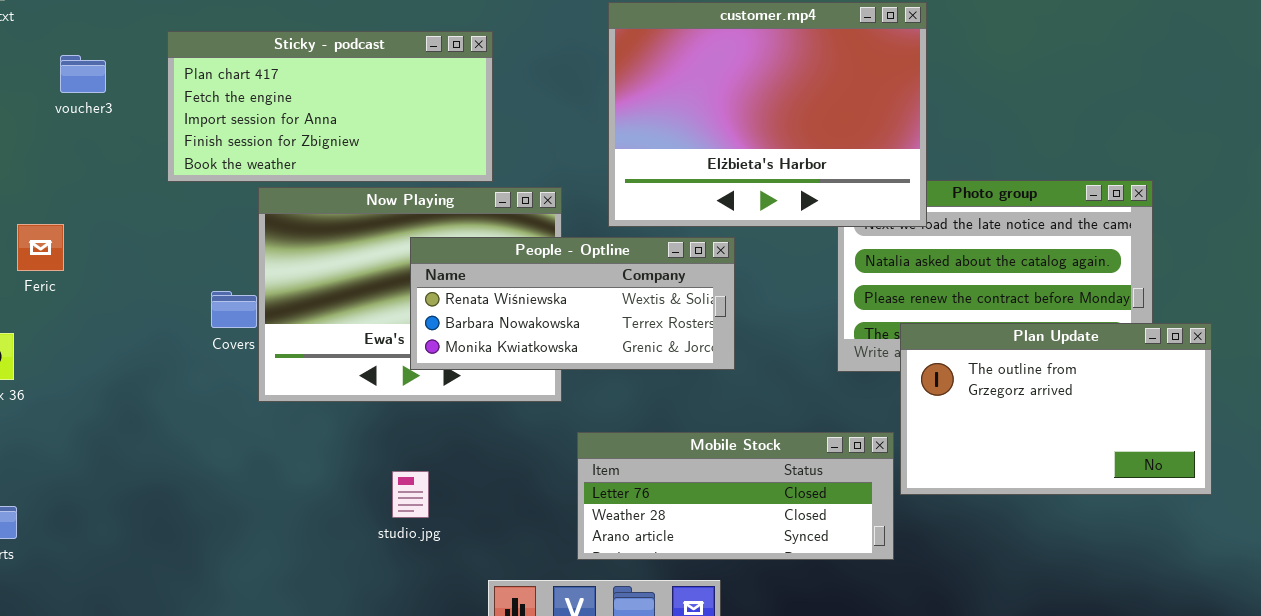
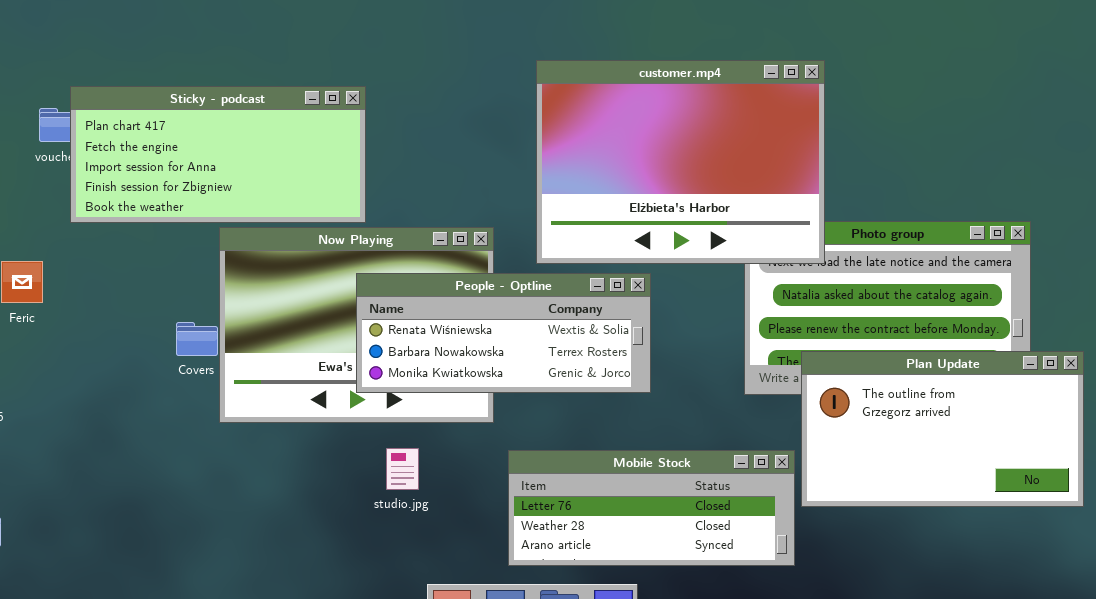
Sticky - podcast: [167,31,493,182] -> [70,86,366,223], moved
studio.jpg: [392,471,429,518] -> [386,448,419,490], moved

